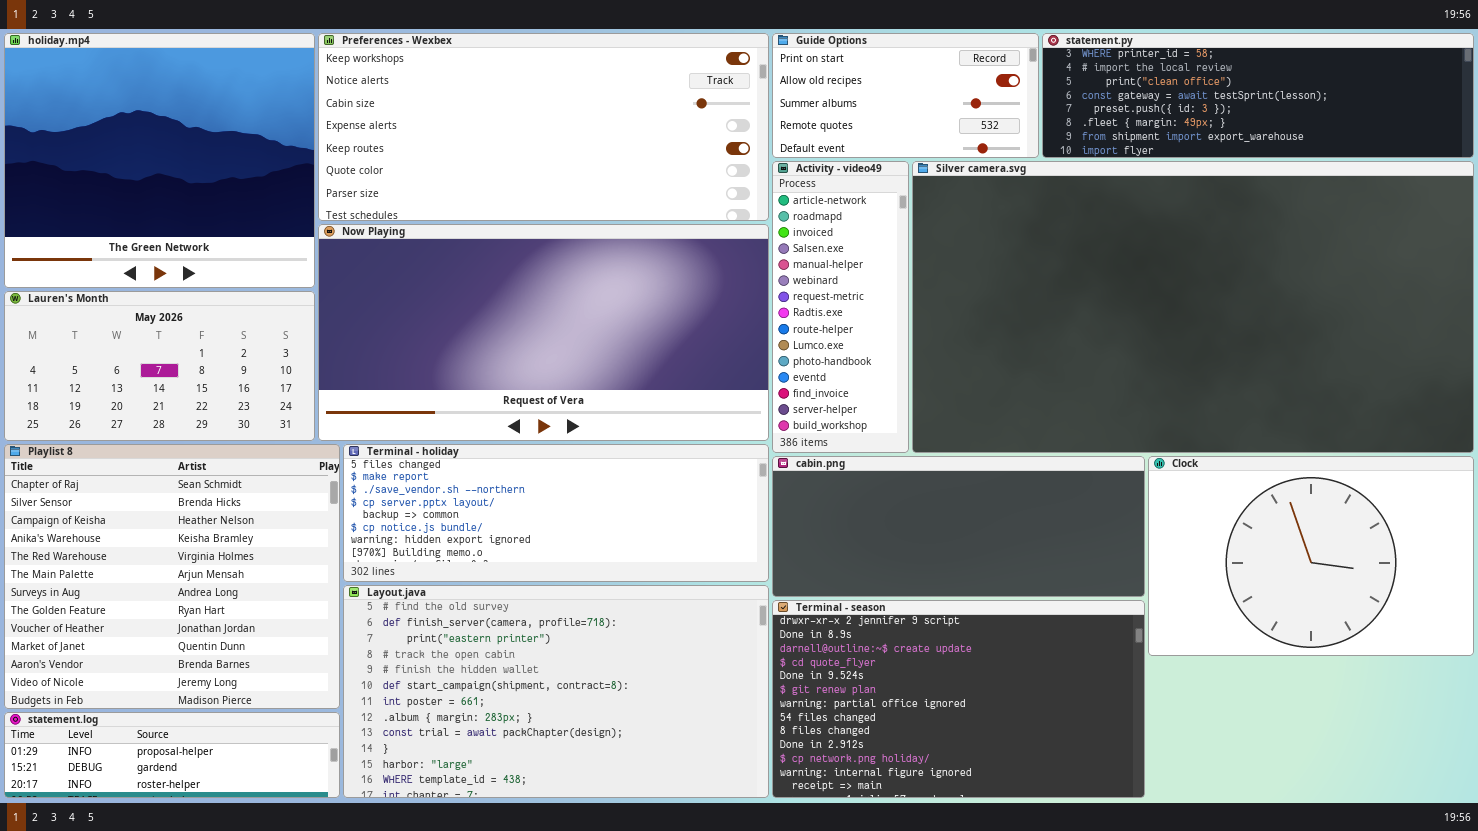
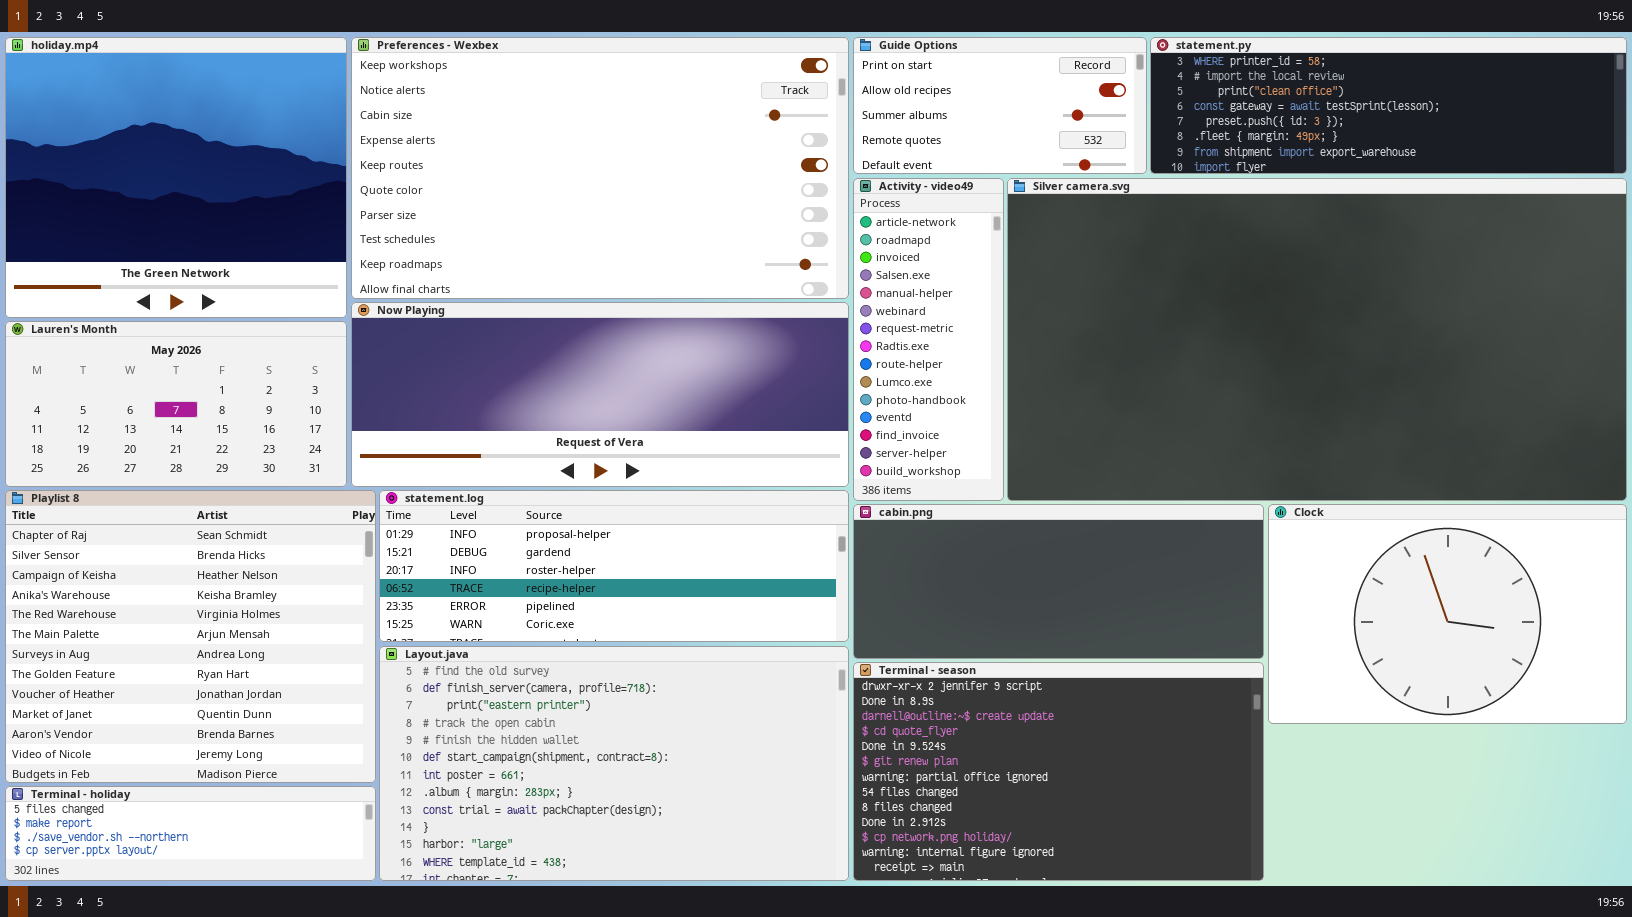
Preferences - Wexbex: [318,33,769,221] -> [351,37,849,299], resized
Now Playing: [318,224,769,441] -> [351,302,849,487], resized
Terminal - holiday: [343,444,769,582] -> [5,786,376,881], moved, resized
statement.log: [4,712,340,798] -> [379,490,849,642], moved, resized

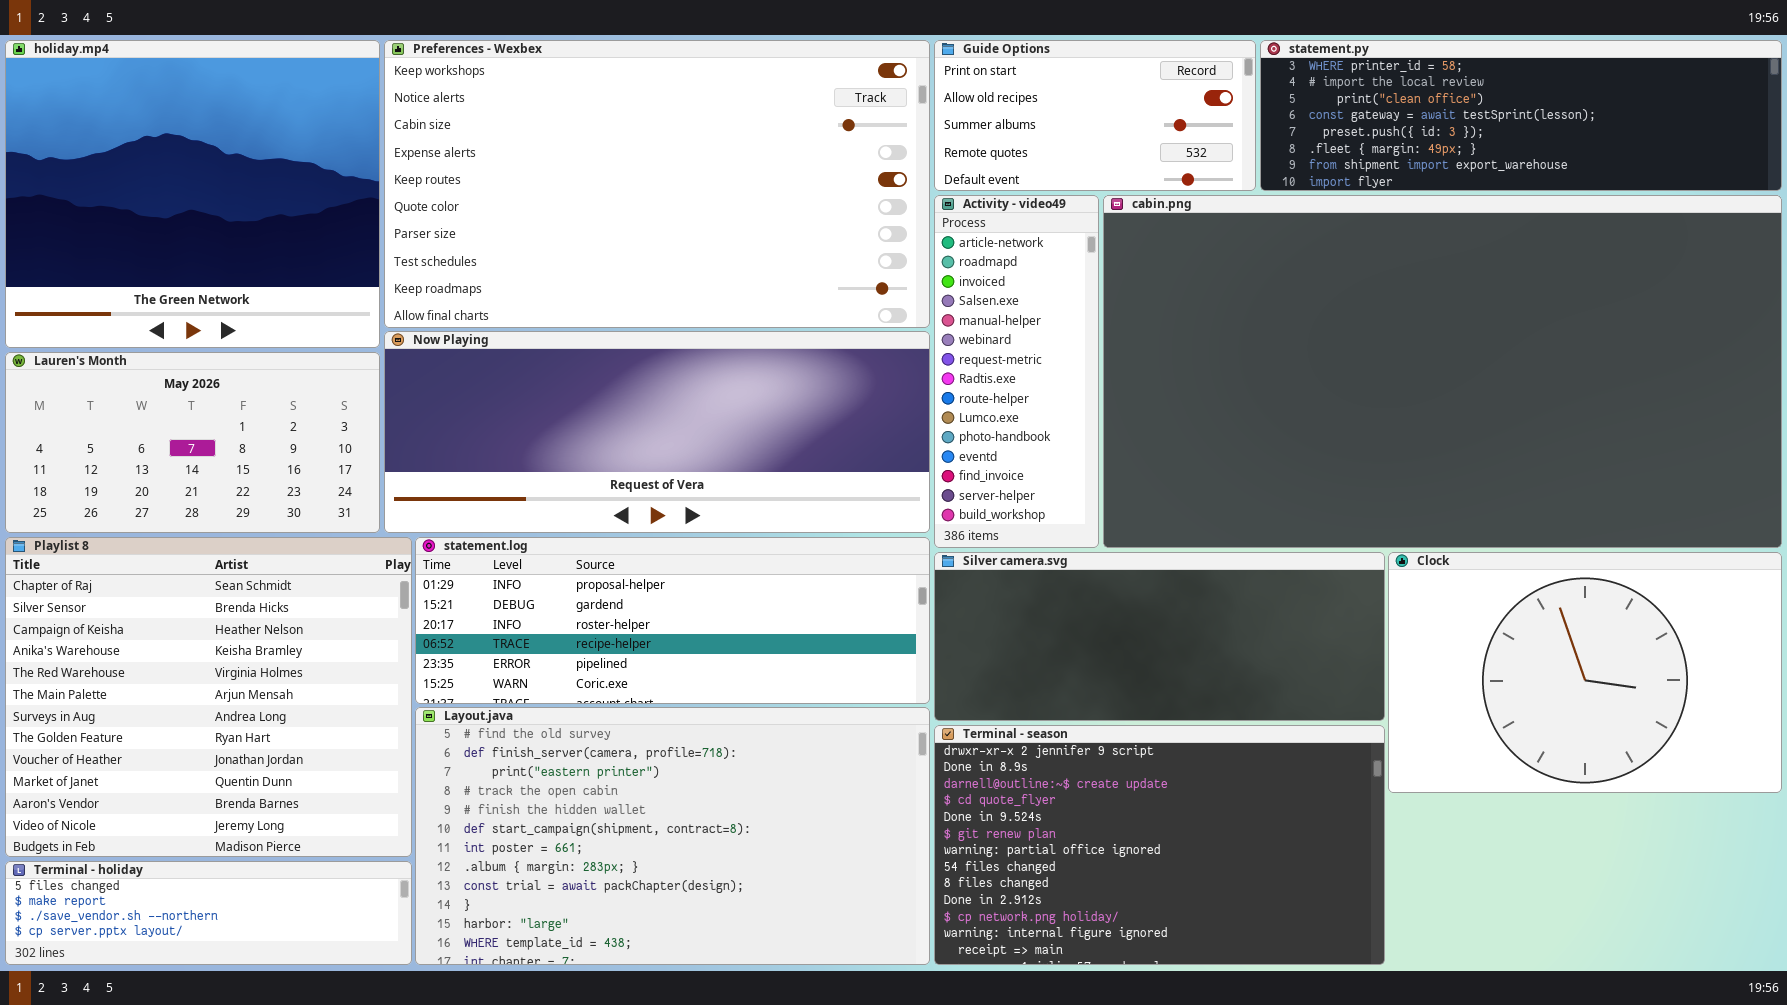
Silver camera.svg: [1007,178,1627,501] -> [934,552,1385,721], moved, resized
cabin.png: [853,504,1264,659] -> [1103,195,1782,548], moved, resized

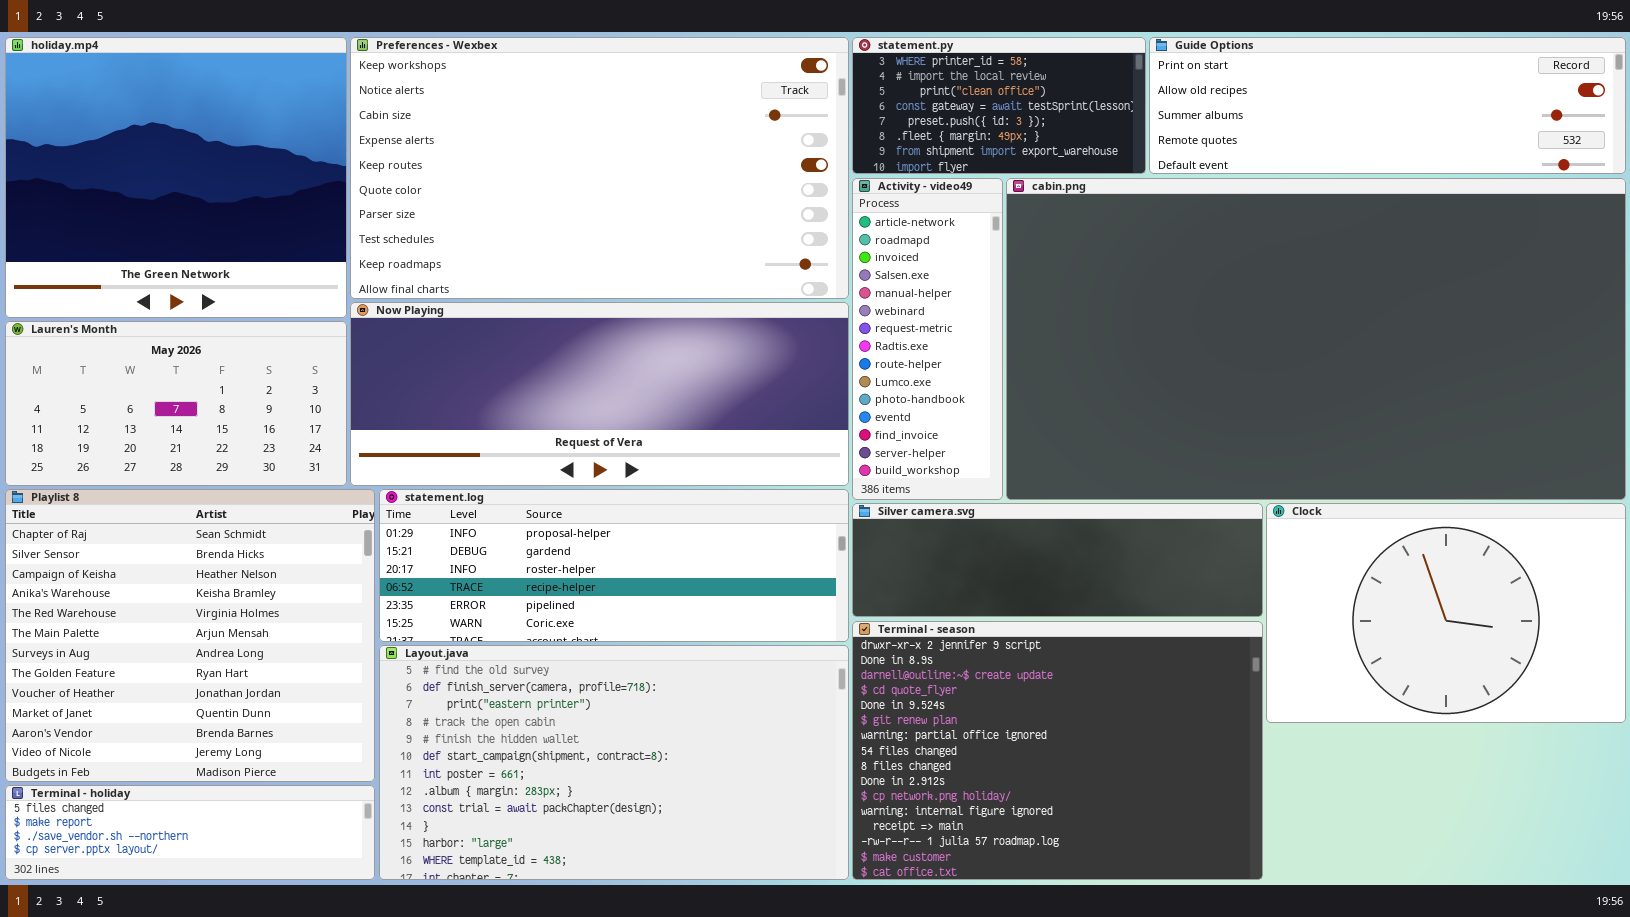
Guide Options: [934,40,1256,191] -> [1149,37,1626,174], moved, resized
statement.py: [1260,40,1782,191] -> [852,37,1146,174], moved, resized
Silver camera.svg: [934,552,1385,721] -> [852,503,1263,617], resized
Terminal - season: [934,725,1385,965] -> [852,621,1263,880], resized

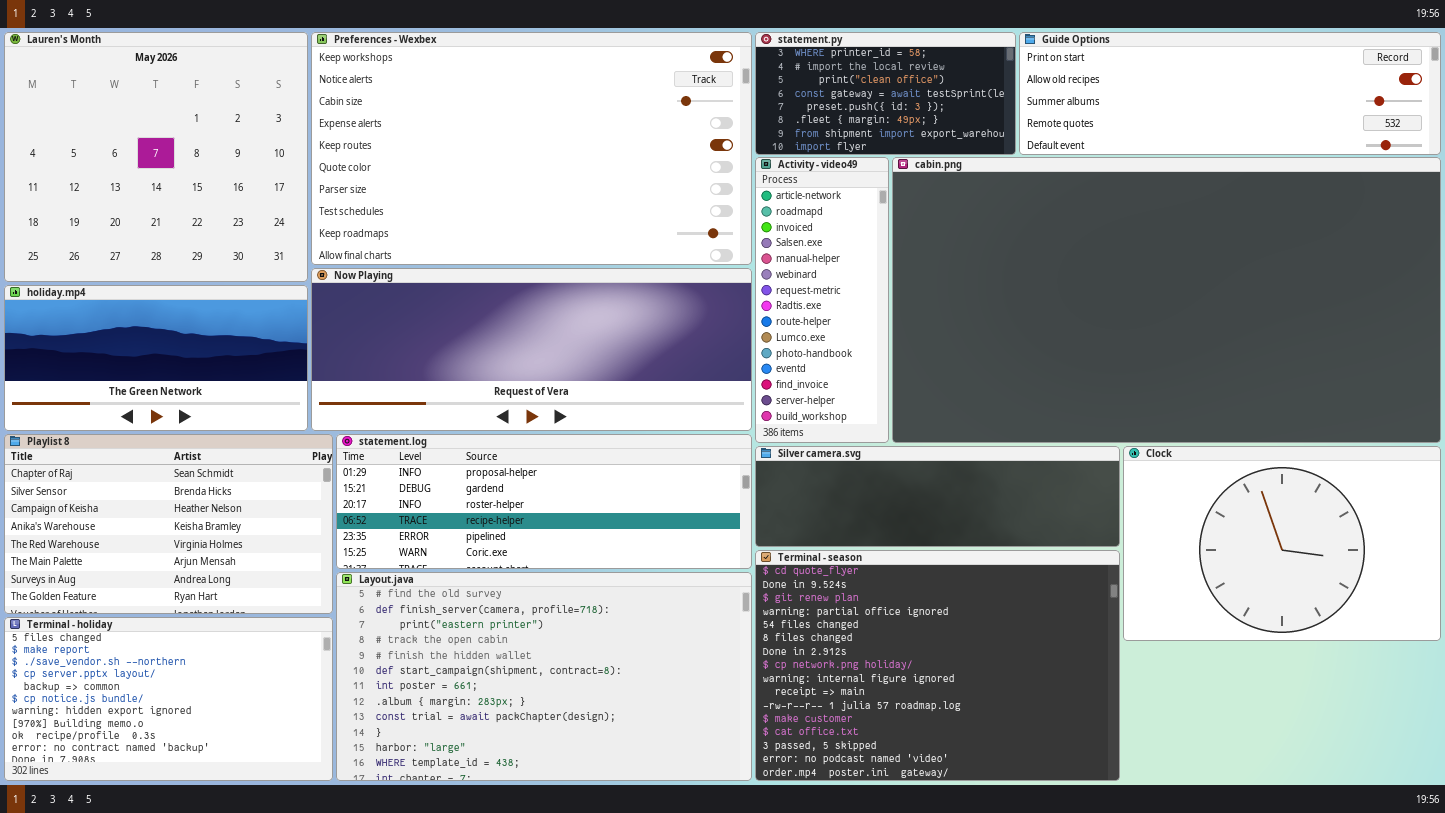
holiday.mp4: [5,37,347,318] -> [4,285,308,431], moved, resized
Lauren's Month: [5,321,347,486] -> [4,32,308,282], moved, resized
Playlist 8: [5,489,375,782] -> [4,434,333,614], resized
Terminal - season: [852,621,1263,880] -> [755,550,1120,781], scrolled down 3 rows
Terminal - holiday: [5,785,375,880] -> [4,617,333,781], resized

